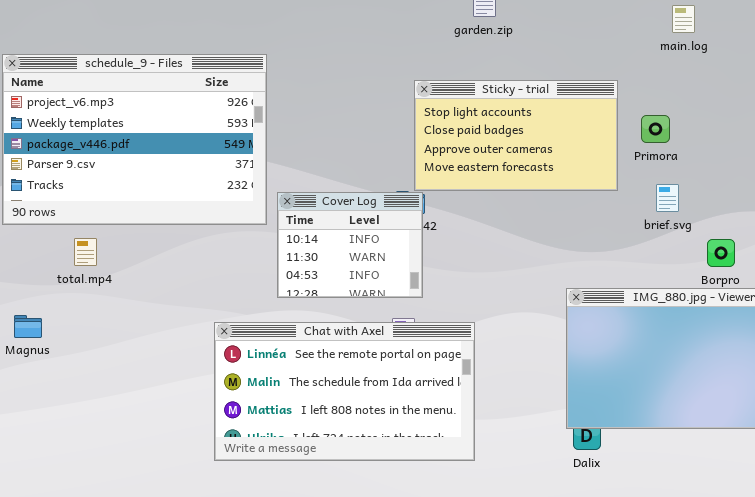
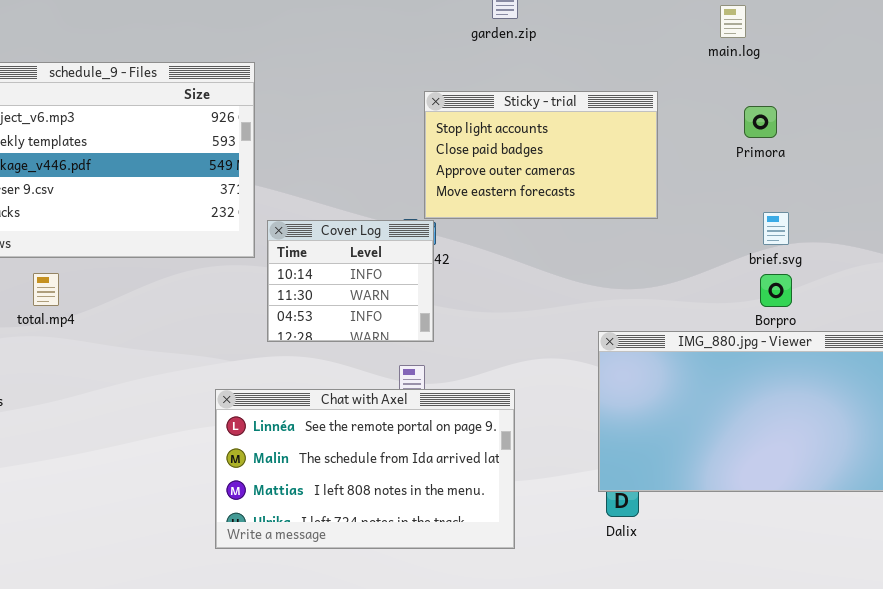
Primora: [641,115,670,143] -> [744,106,777,138], moved
brief.svg: [656,184,679,212] -> [763,212,789,245], moved
Chat with Axel: [214,322,475,461] -> [215,389,515,549], moved

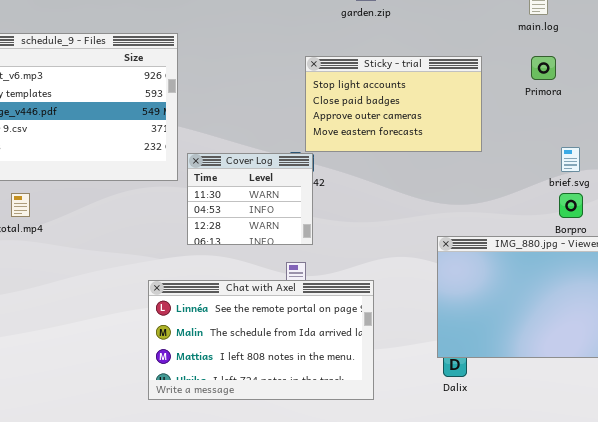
Primora: [744,106,777,138] -> [531,56,556,80], moved
Cover Log: [267,220,434,342] -> [187,153,313,245], scrolled down 1 row

